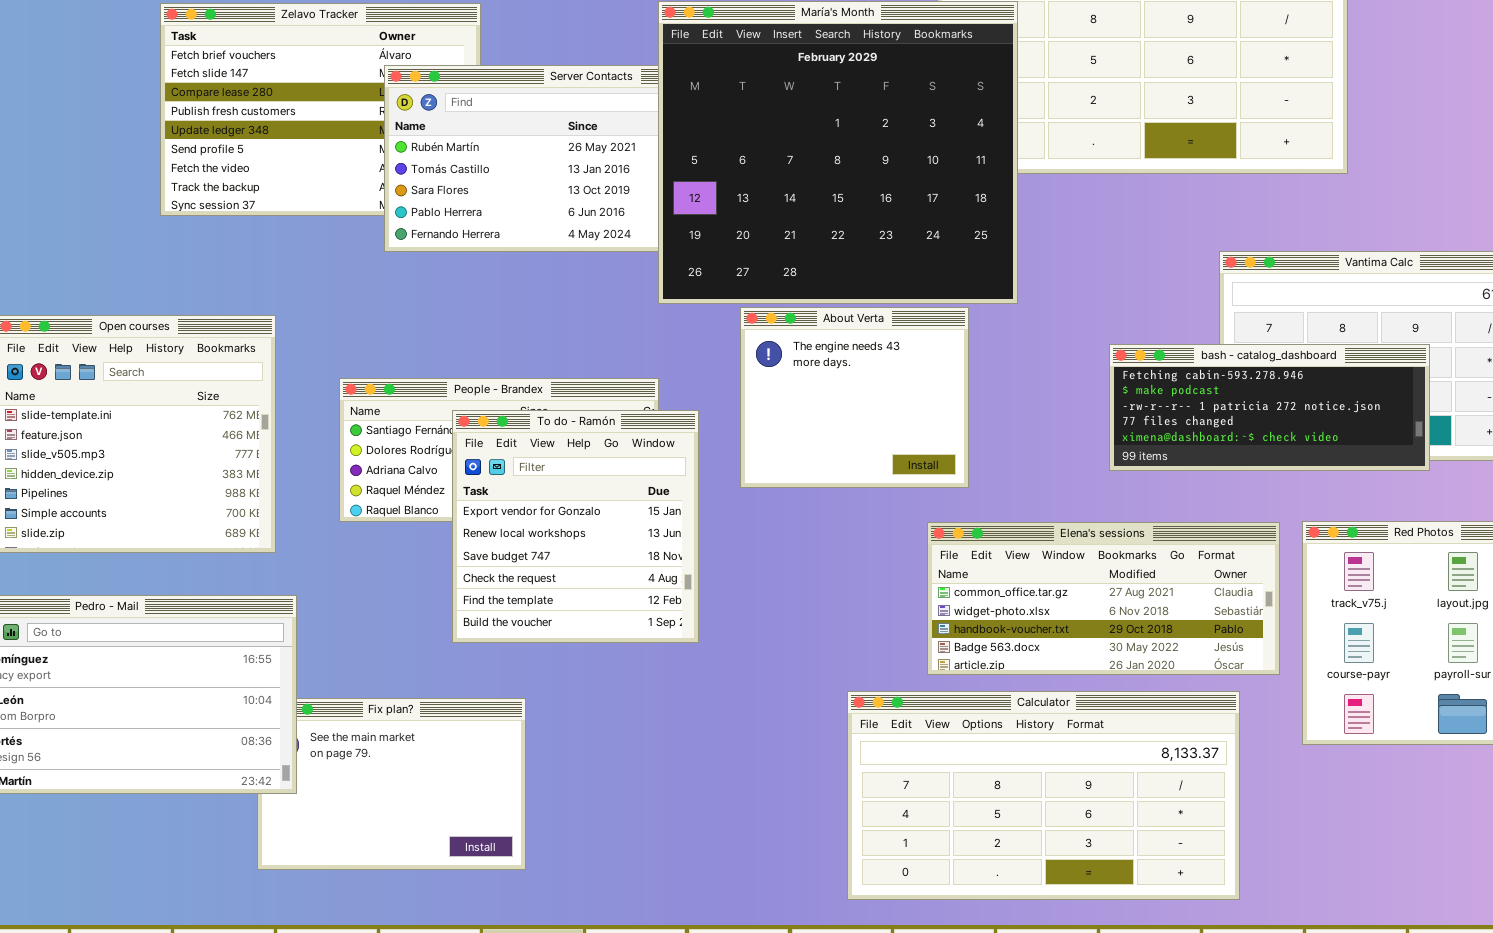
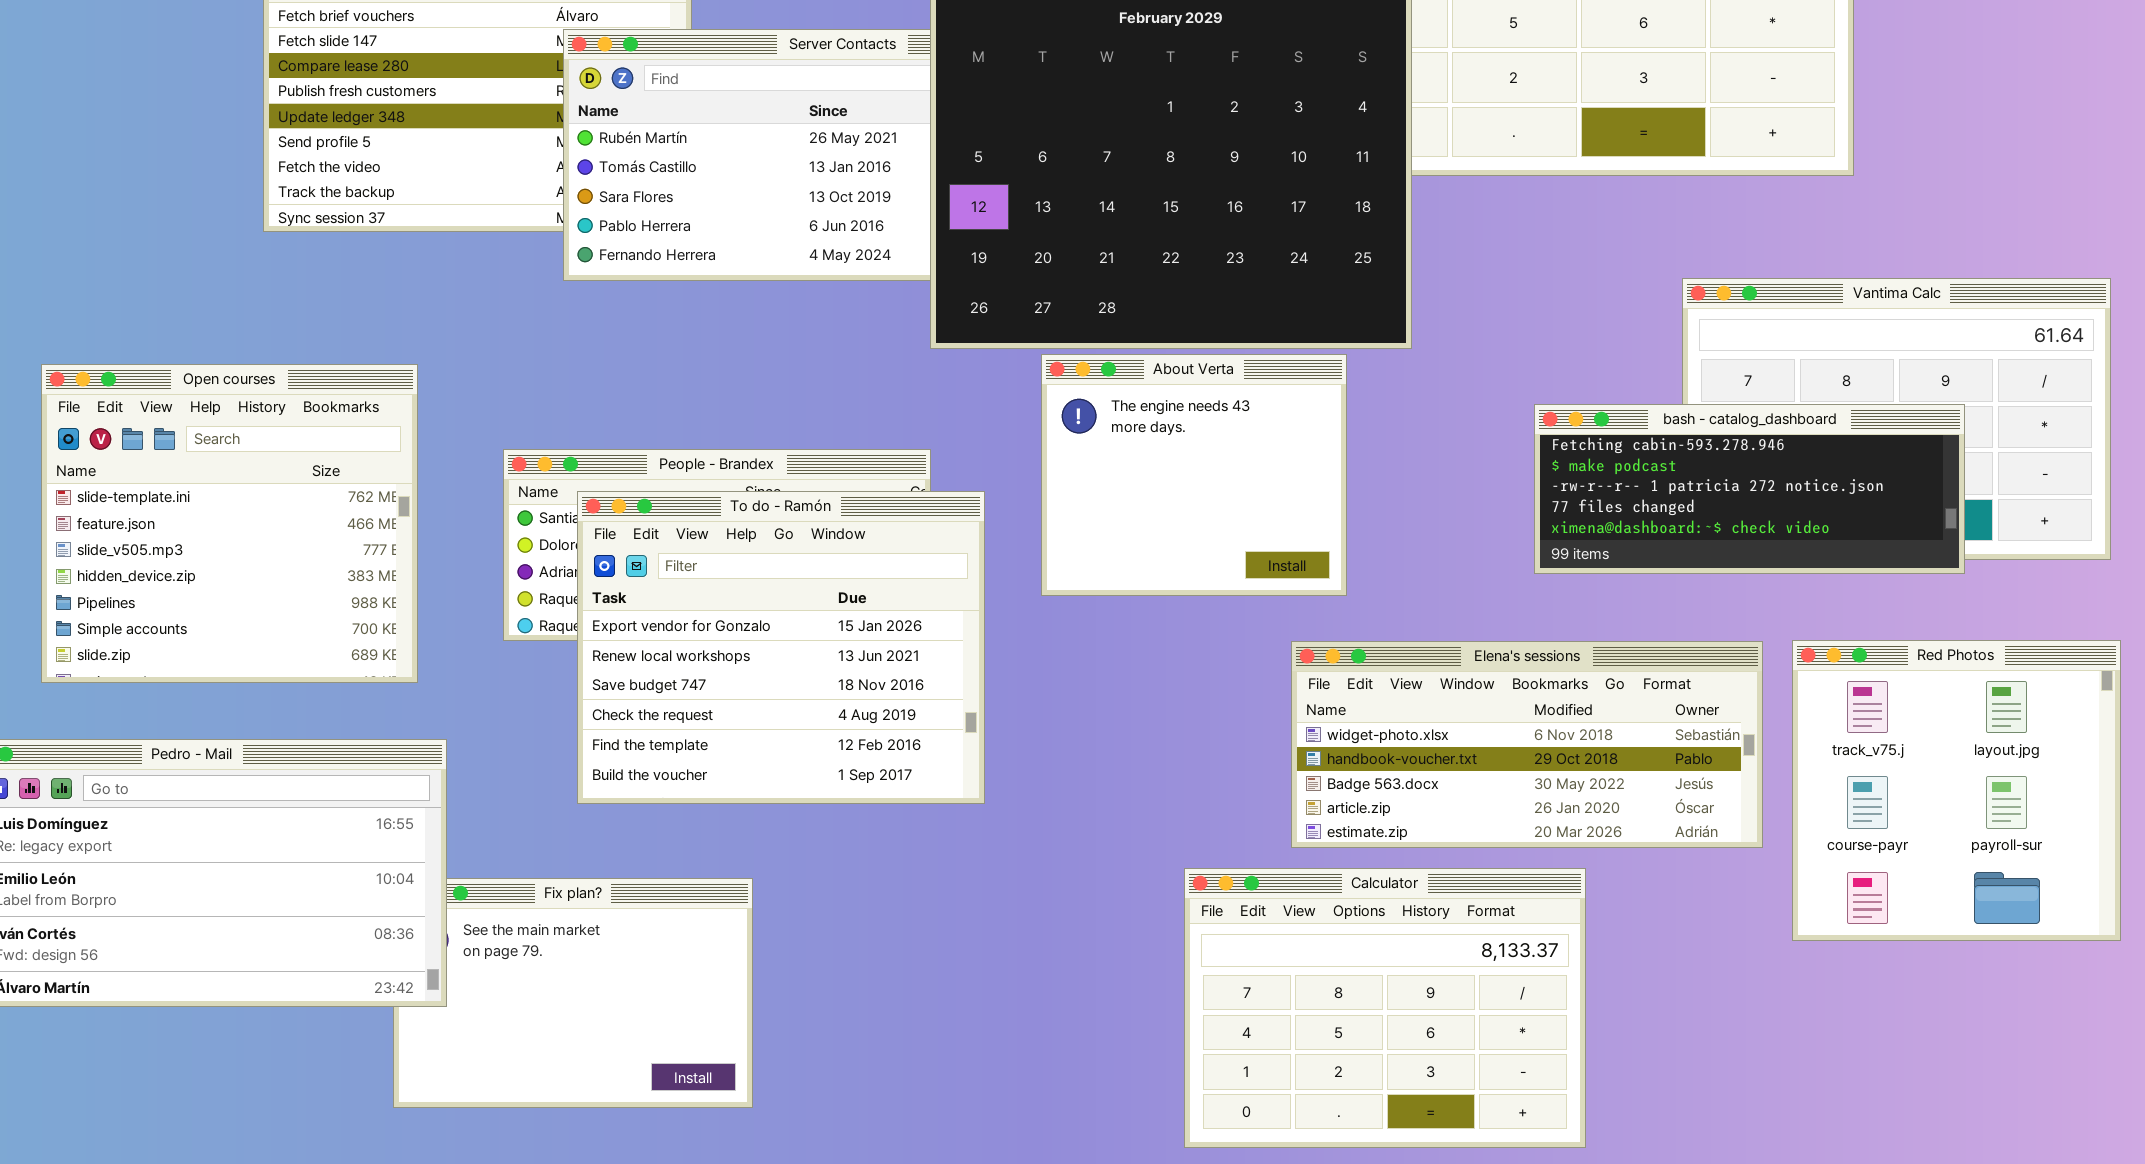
To do - Ramón: [452,410,699,643] -> [577,491,985,804], resized
Elena's sessions: [927,522,1280,675] -> [1291,641,1763,848], scrolled down 1 row
Calculator: [847,691,1240,900] -> [1184,868,1586,1148], resized

